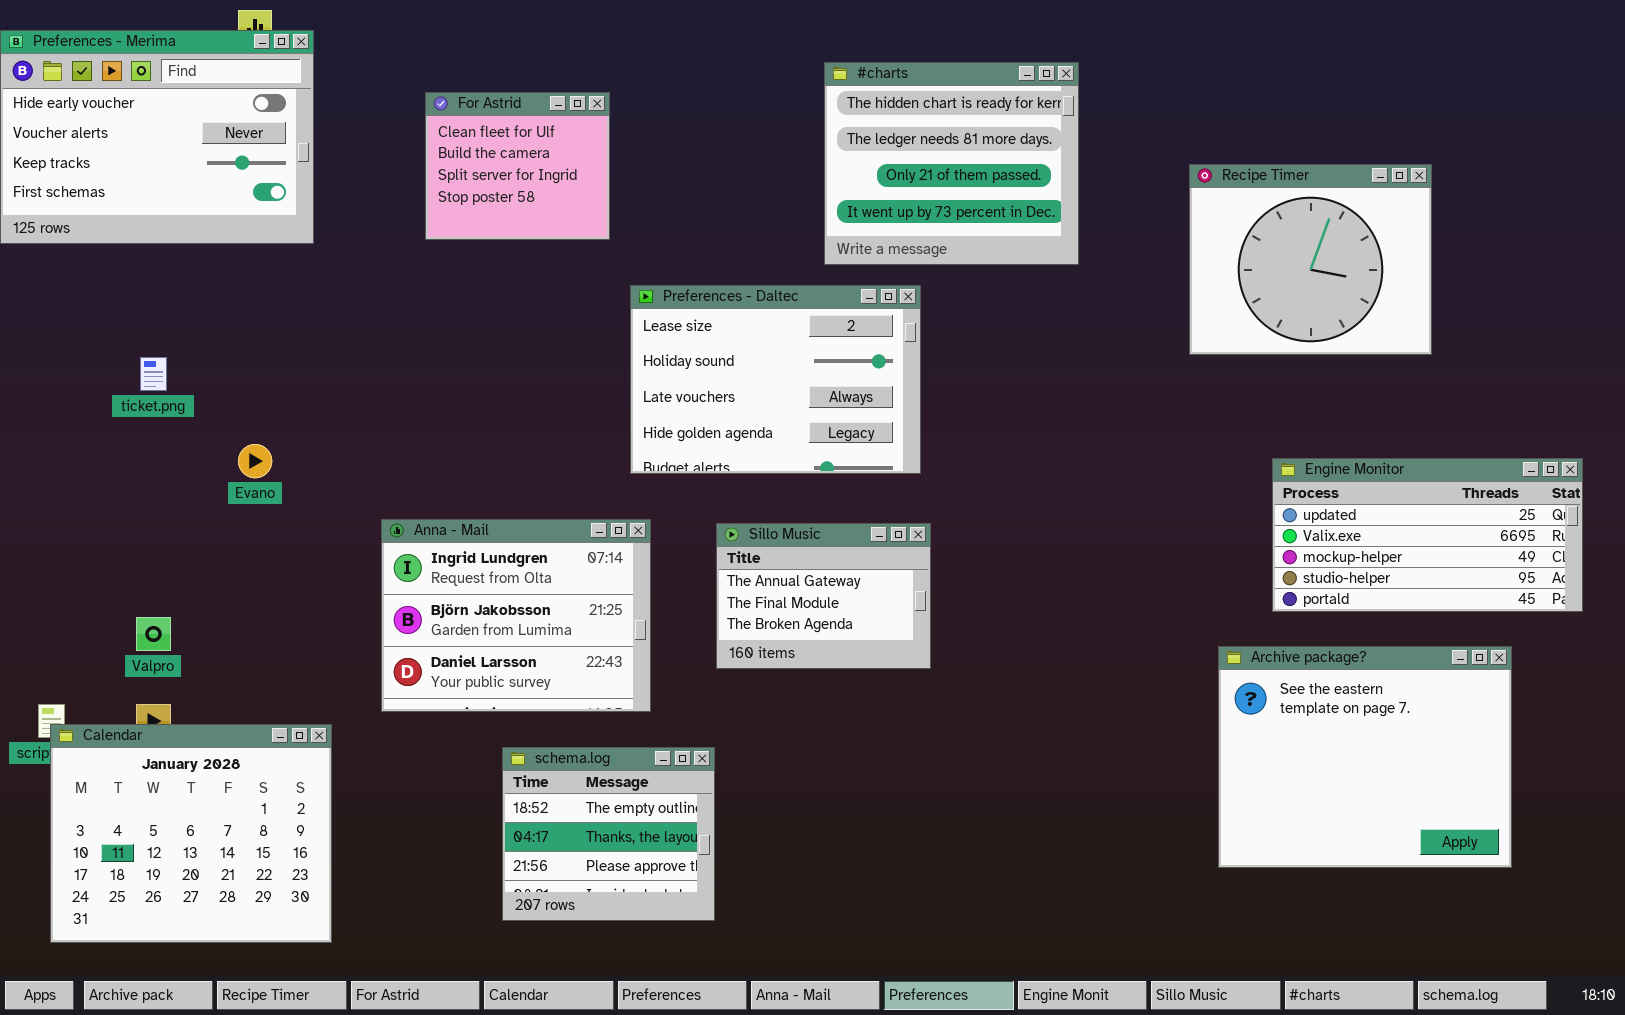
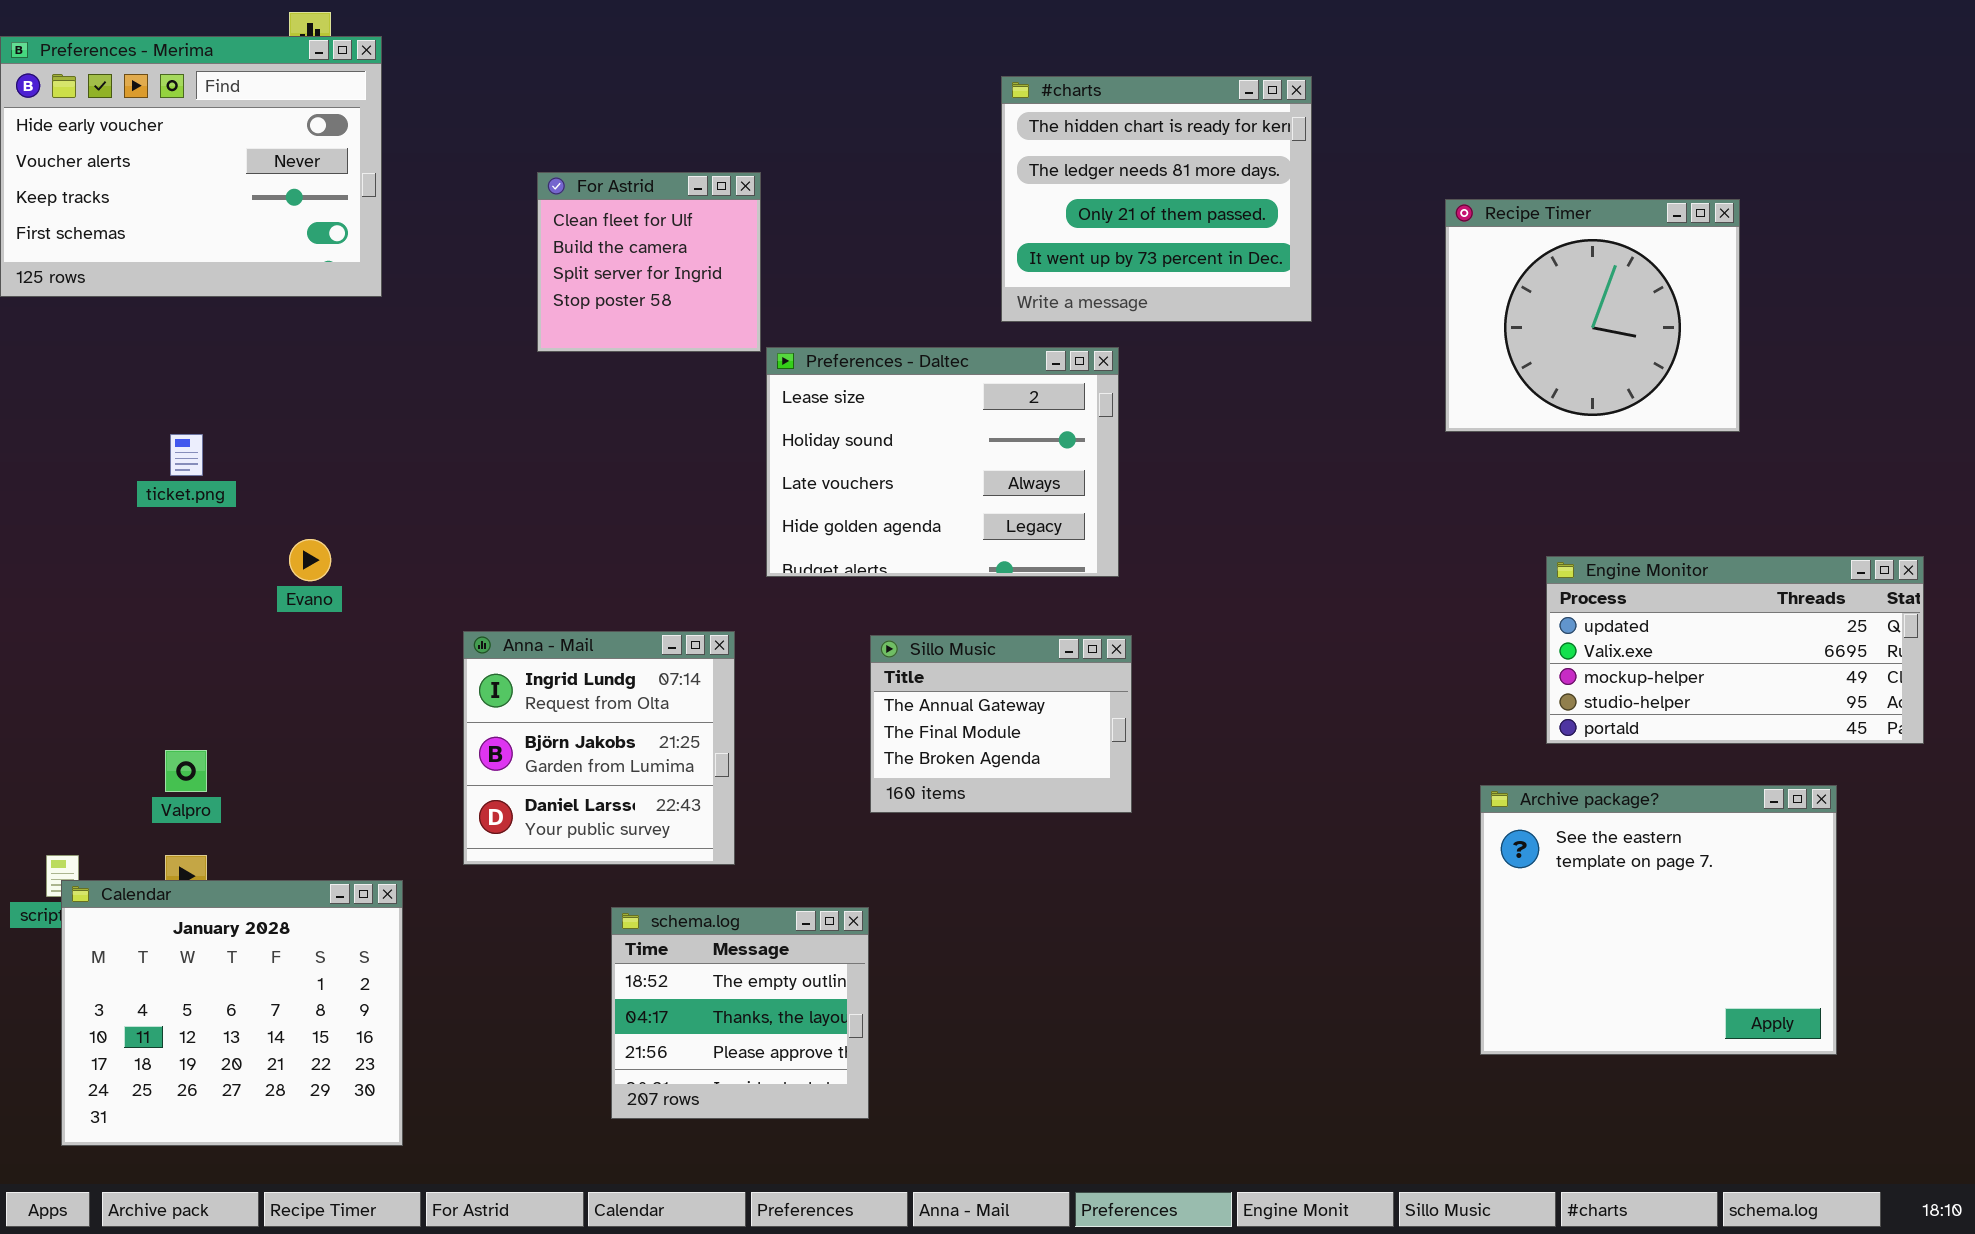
For Astrid: [425,92,610,240] -> [537,172,761,352], moved
Anna - Mail: [381,519,651,712] -> [463,631,735,865], resized

